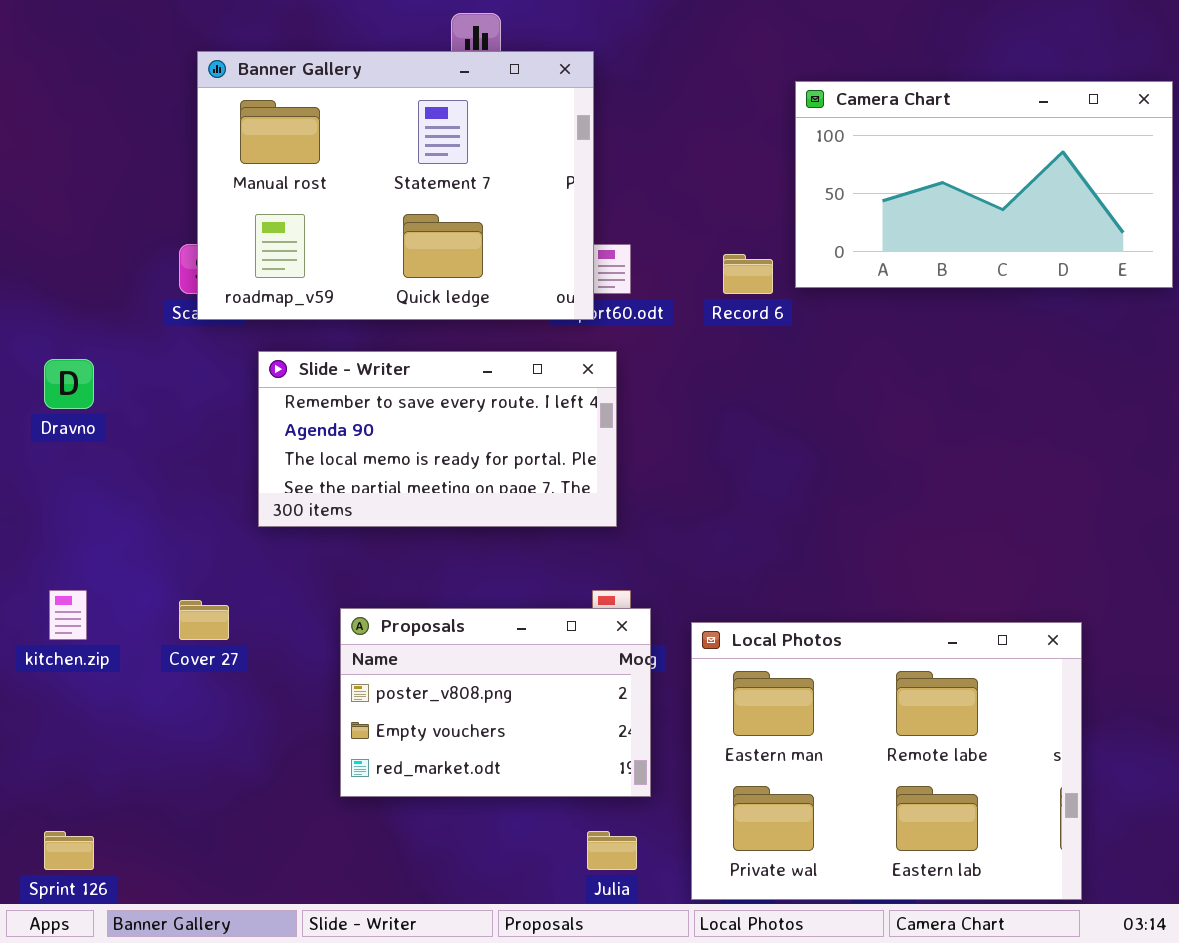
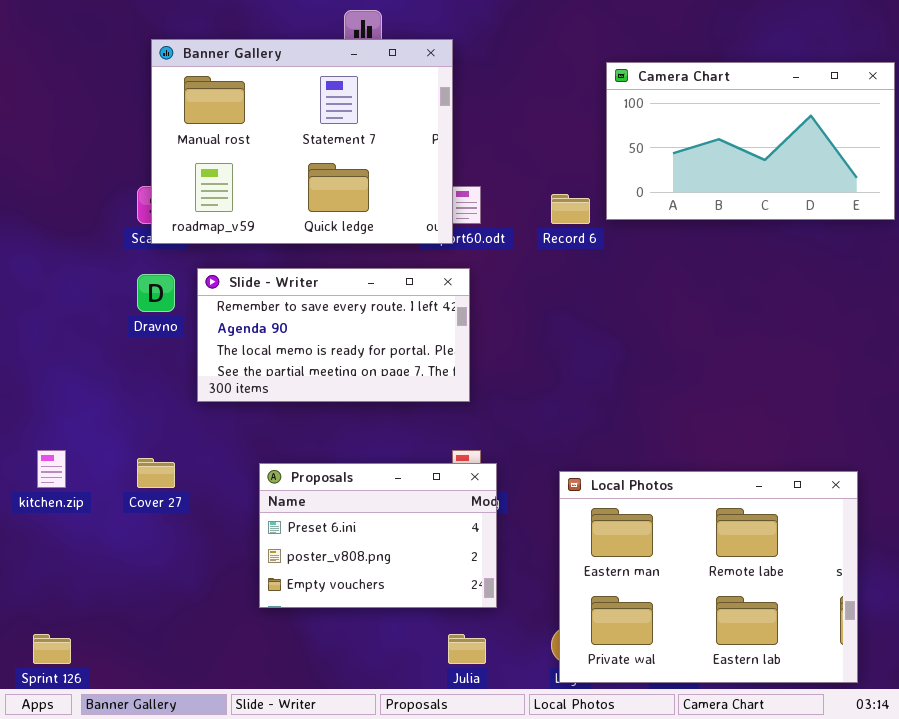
Dravno: [44,359,94,409] -> [137,274,175,312], moved
Proposals: [340,608,651,797] -> [259,463,497,608], scrolled up 1 row
Local Photos: [691,622,1082,900] -> [559,471,858,683], moved

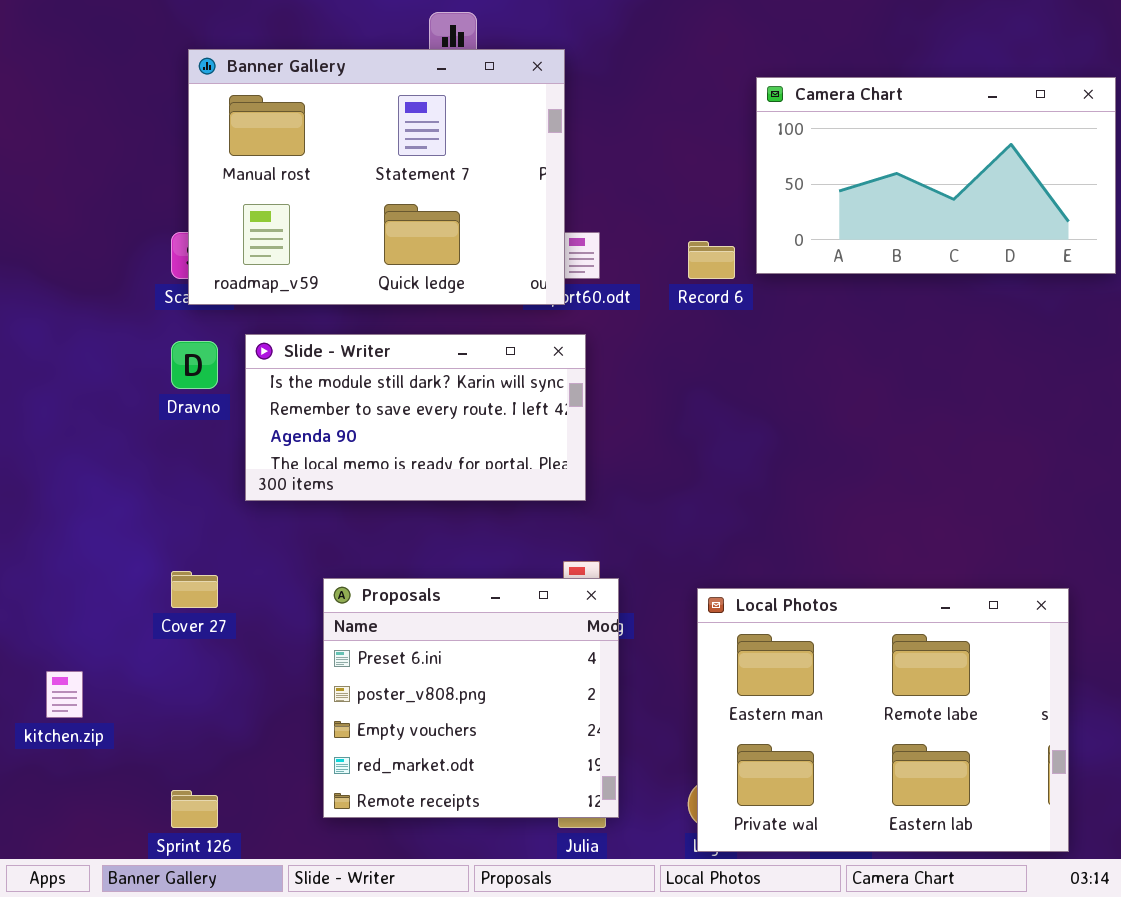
Slide - Writer: [197,268,470,402] -> [245,334,586,501], scrolled up 1 row
kitchen.zip: [37,450,66,488] -> [46,671,83,718], moved
Proposals: [259,463,497,608] -> [323,578,619,818], resized
Sprint 126: [33,634,71,664] -> [171,790,218,828], moved

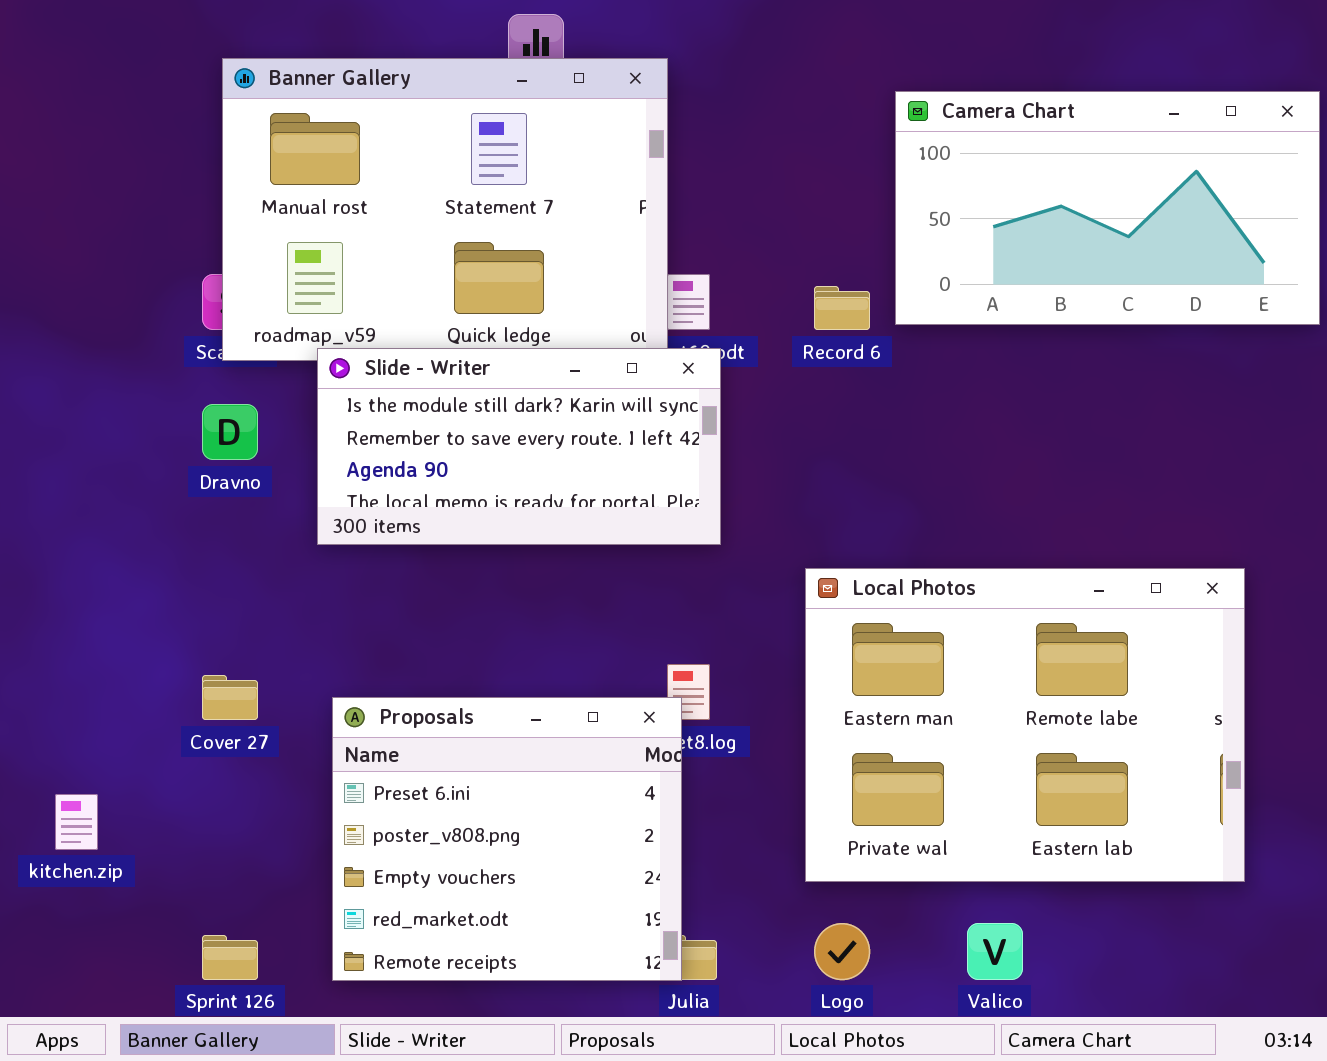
Slide - Writer: [245,334,586,501] -> [317,348,721,545], moved
Proposals: [323,578,619,818] -> [332,697,682,981], moved
Local Photos: [697,588,1069,852] -> [805,568,1245,882], moved

